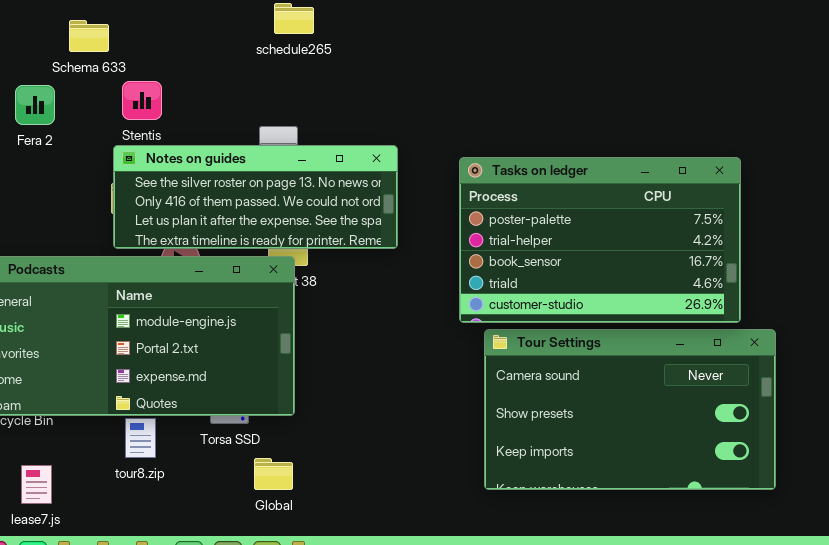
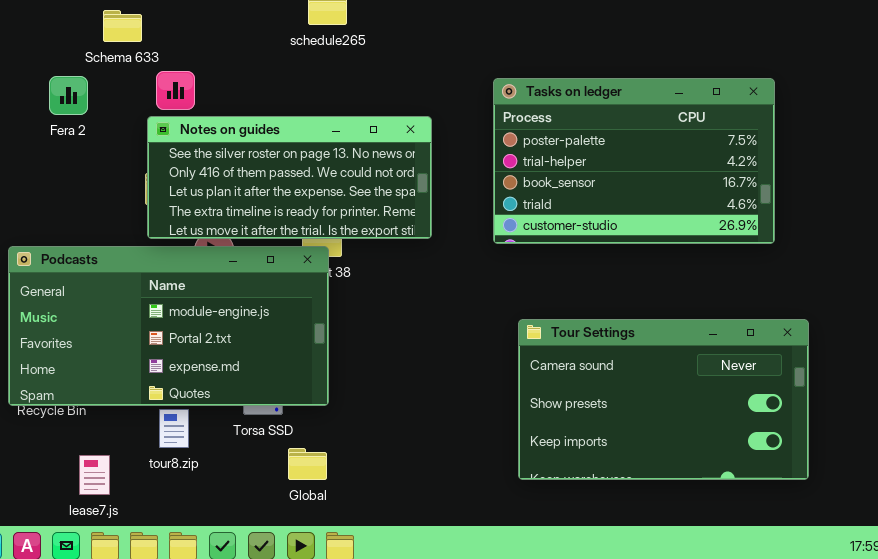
Notes on guides: [113,145,398,249] -> [147,116,432,239], resized
Tasks on ledger: [459,157,741,323] -> [493,78,775,244], moved
lease7.js: [21,465,52,504] -> [79,455,110,495], moved

